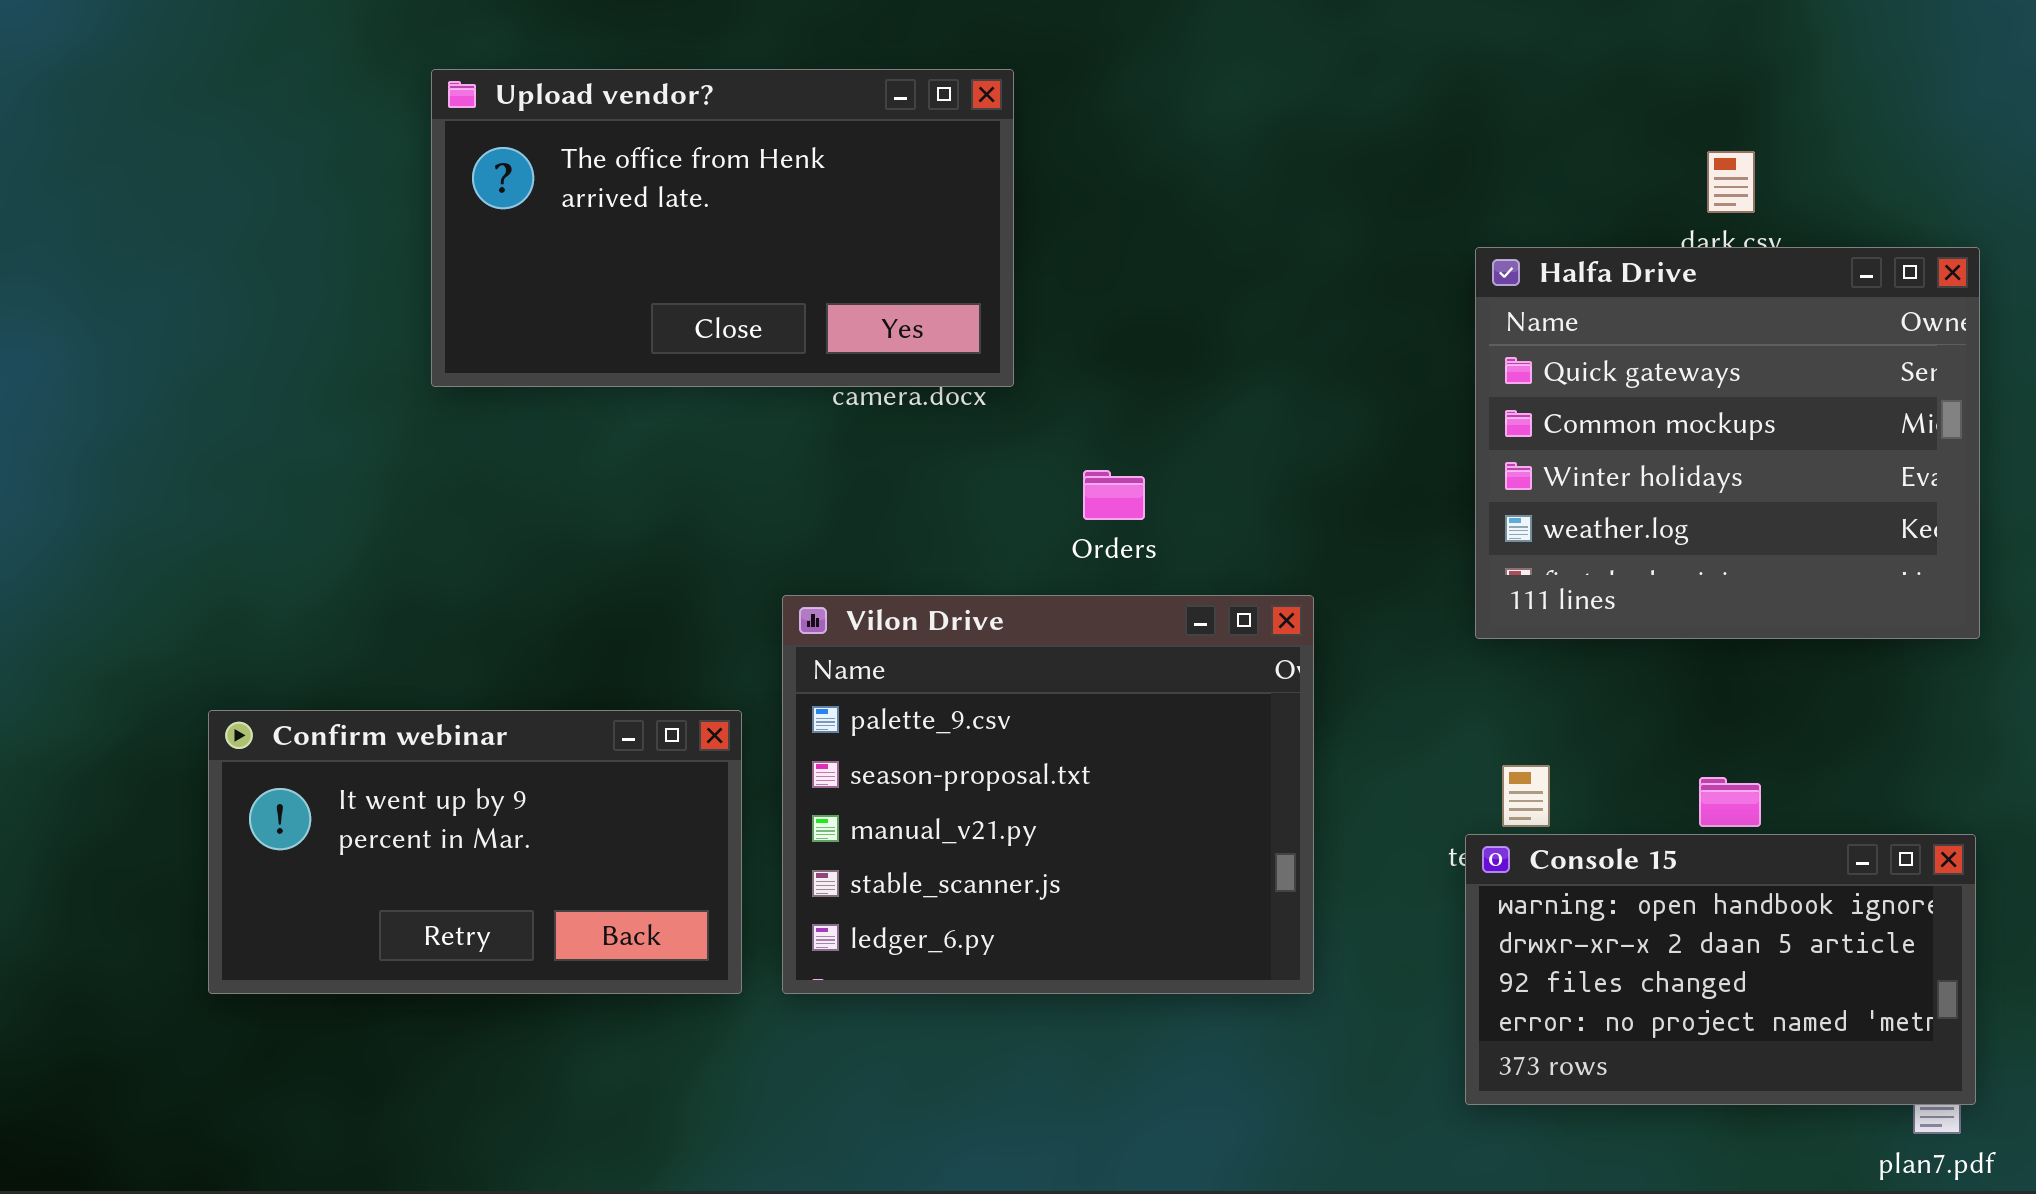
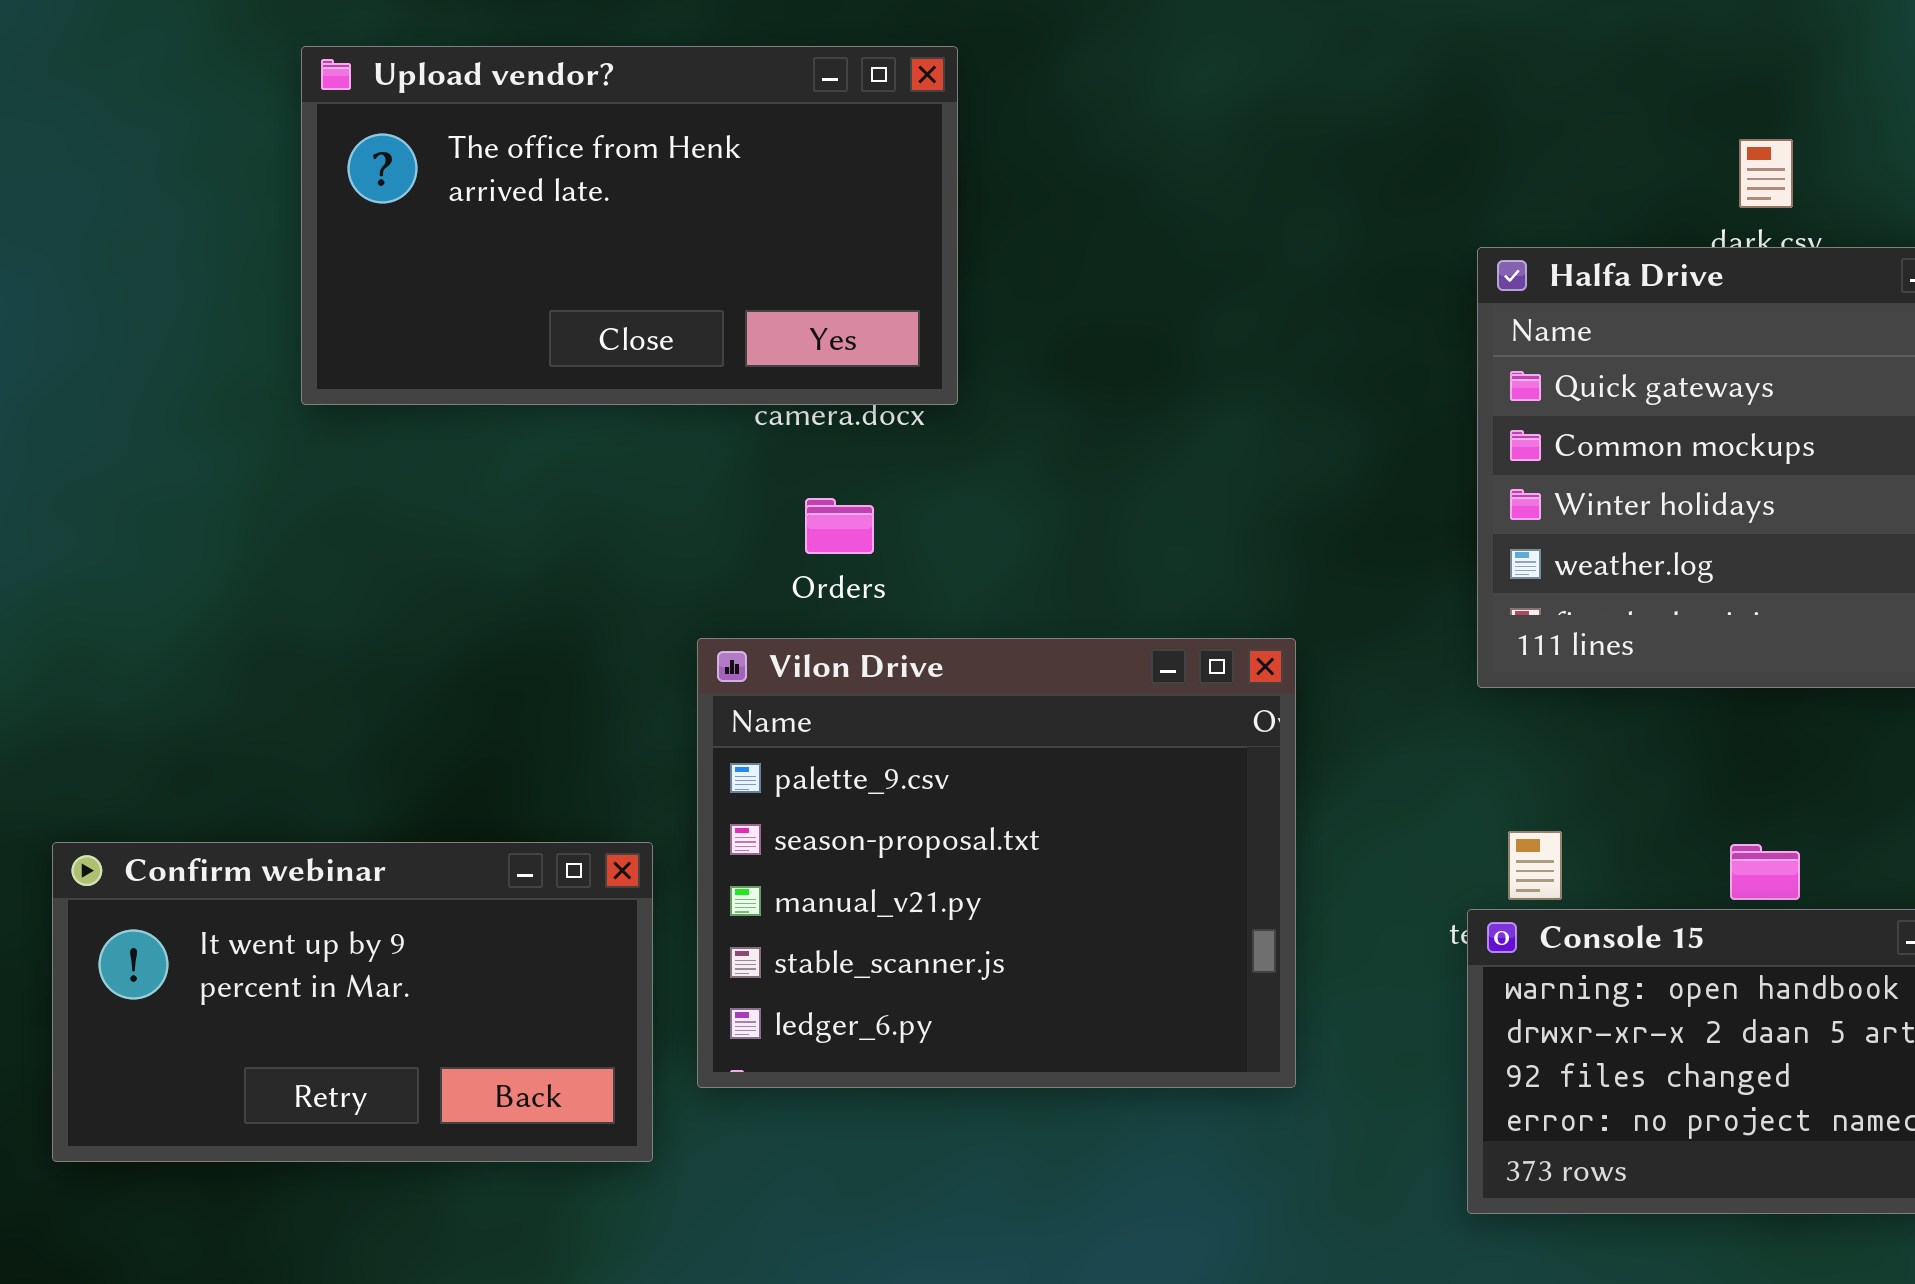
Orders: [1083,470,1145,520] -> [805,498,874,554], moved
Confirm webinar: [208,710,742,994] -> [52,842,653,1162], moved

